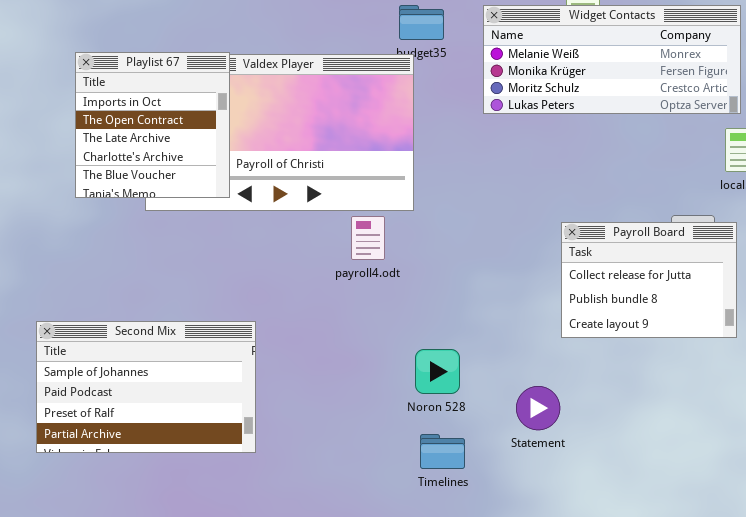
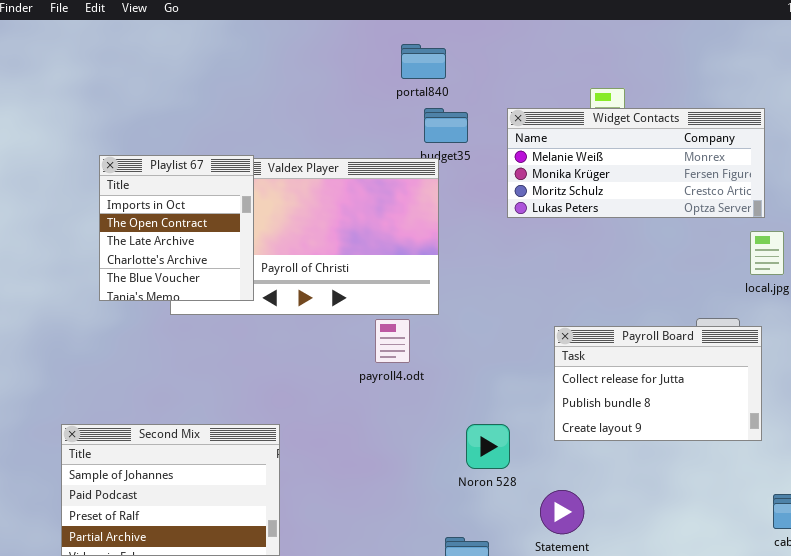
Payroll Board: [561,222,737,338] -> [554,326,762,441], resized
Noron 528: [415,349,460,394] -> [466,424,510,469], moved

